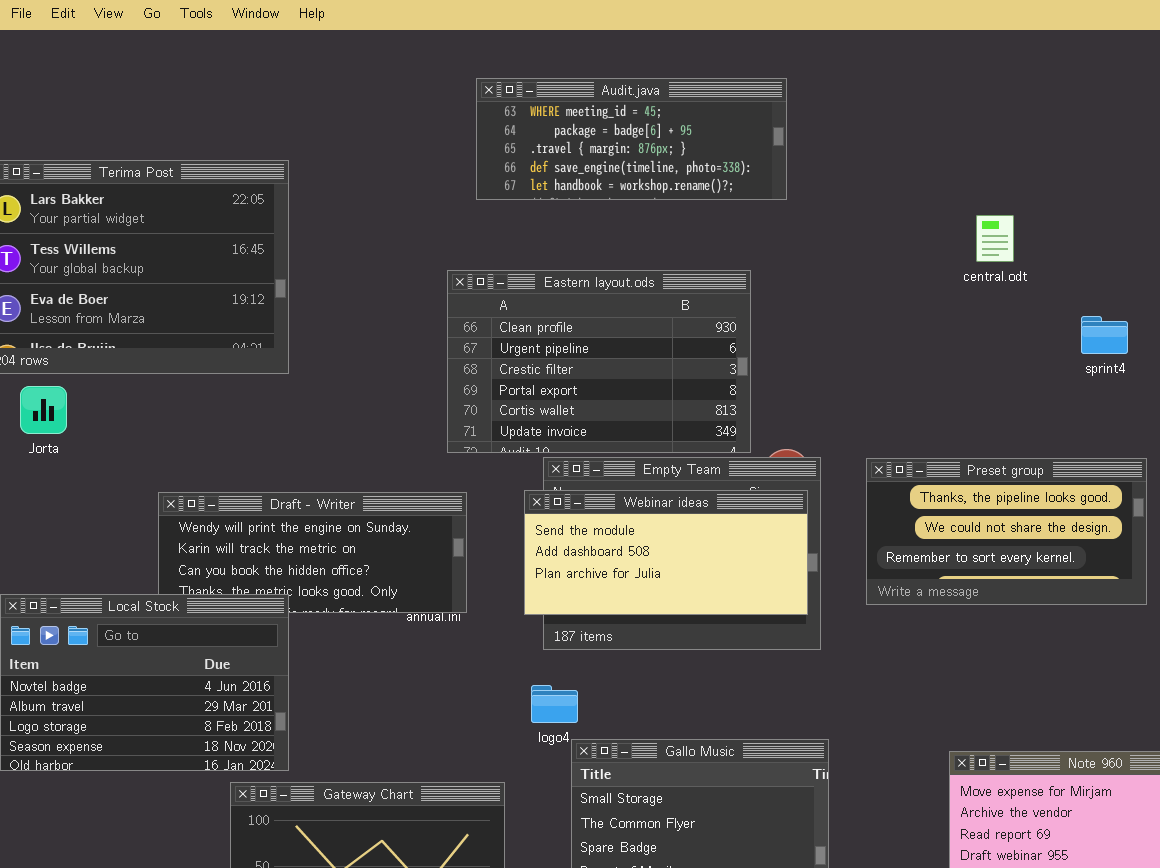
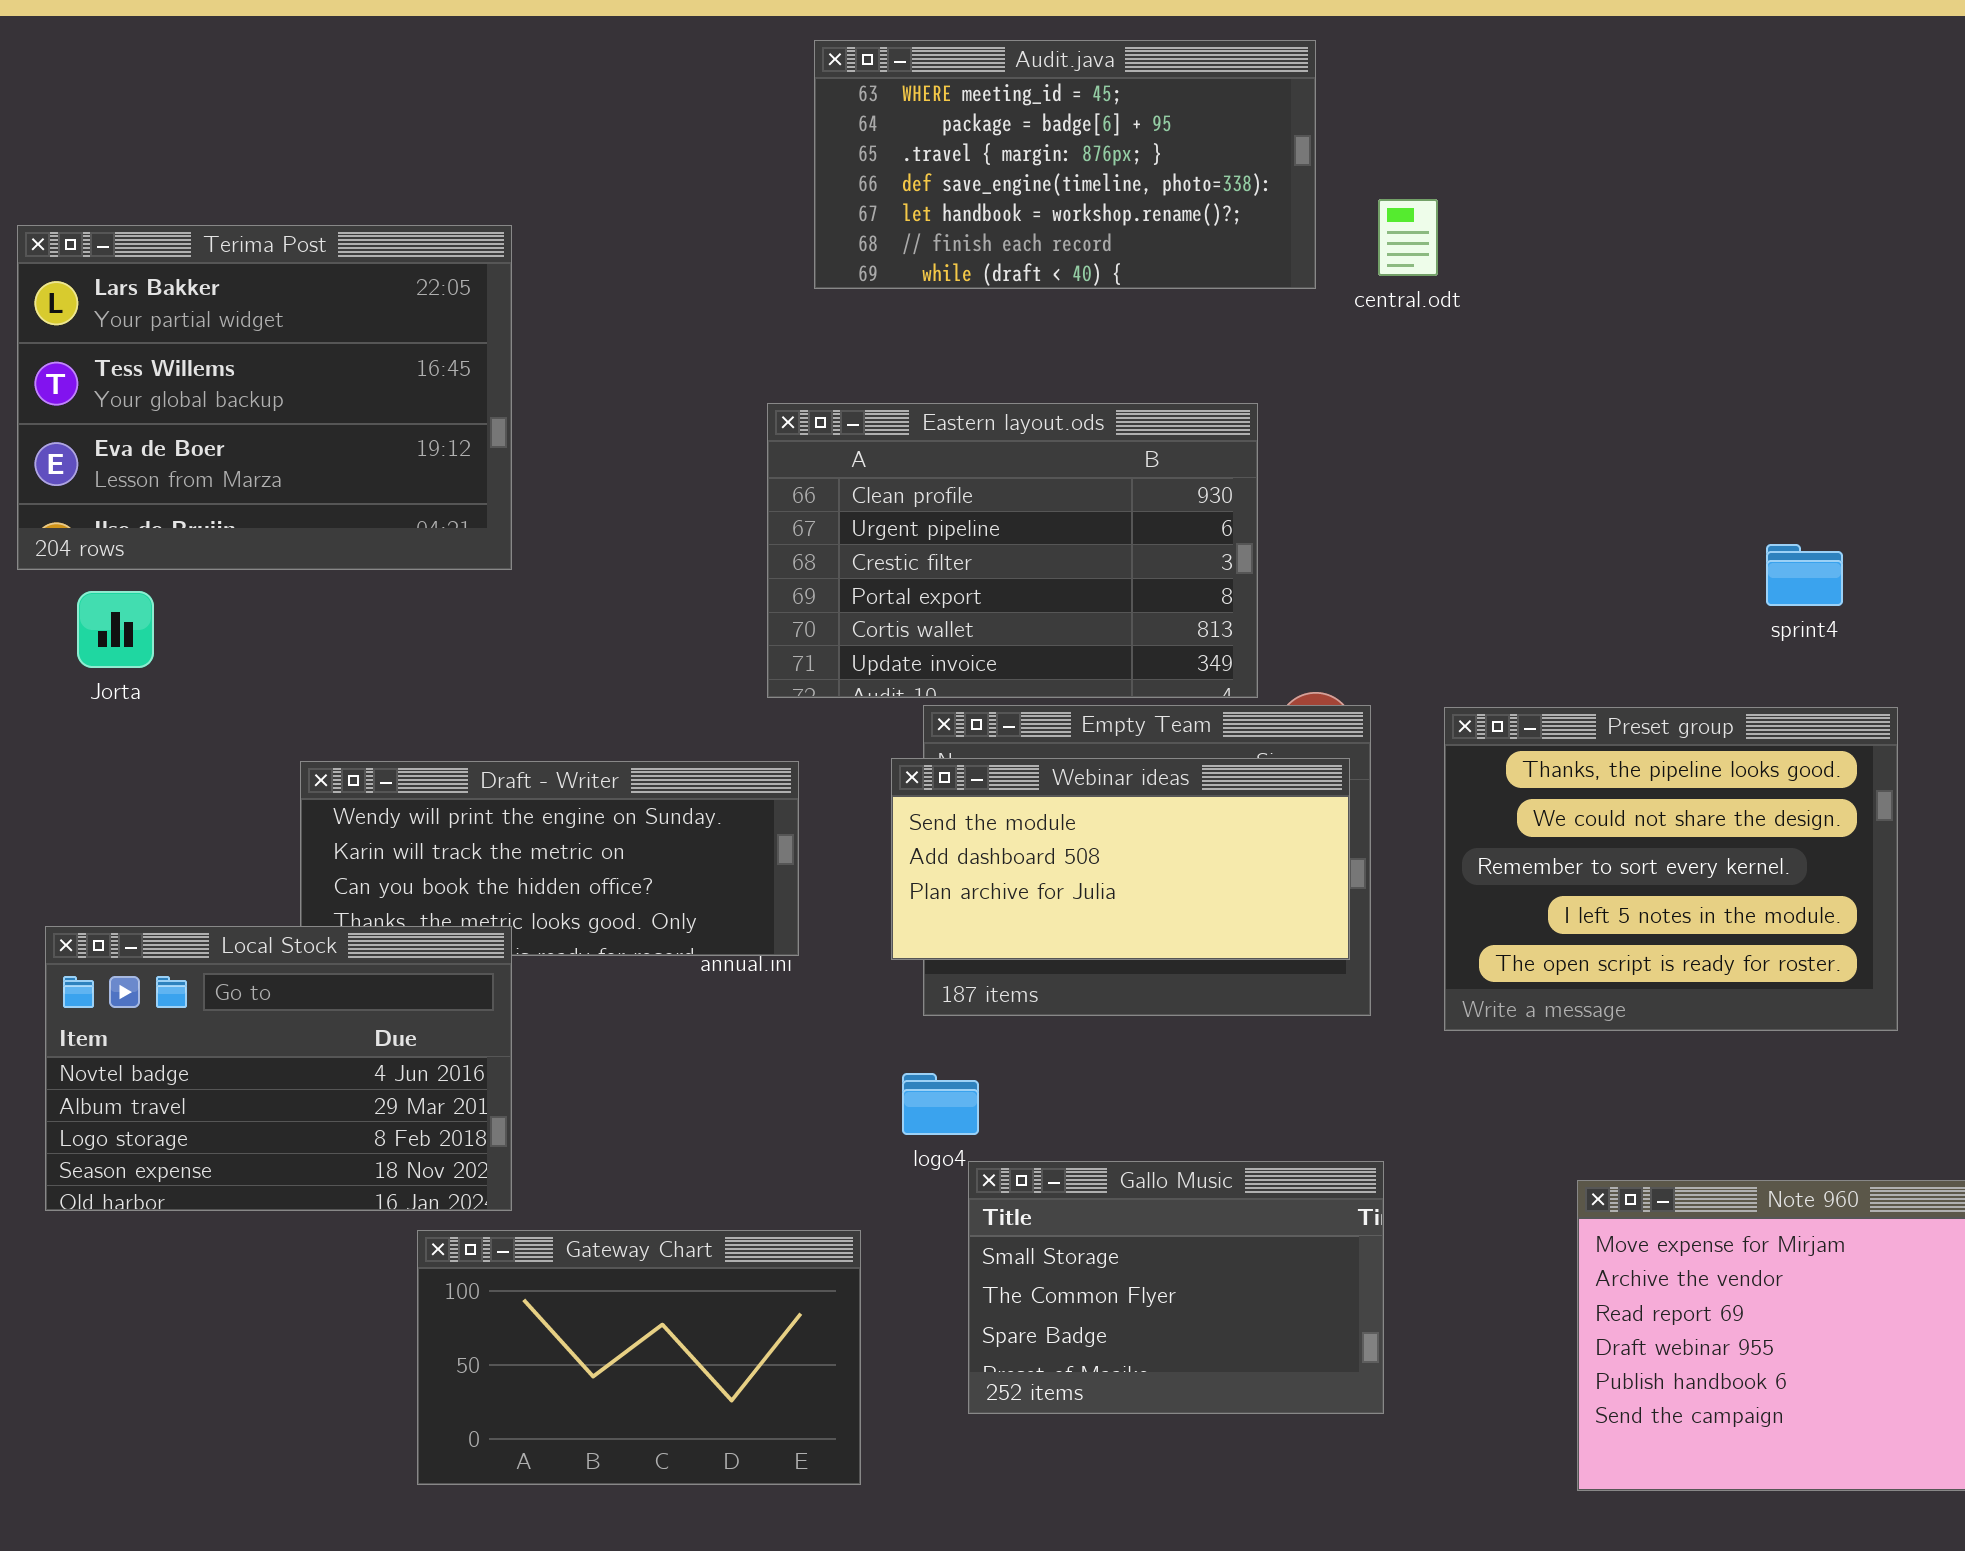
Audit.java: [476,78,787,200] -> [814,40,1316,289], resized
central.odt: [976,215,1014,262] -> [1378,199,1438,276], moved
sprint4: [1081,316,1128,354] -> [1766,544,1843,606], moved
Preset group: [866,458,1147,605] -> [1444,707,1898,1031], resized

